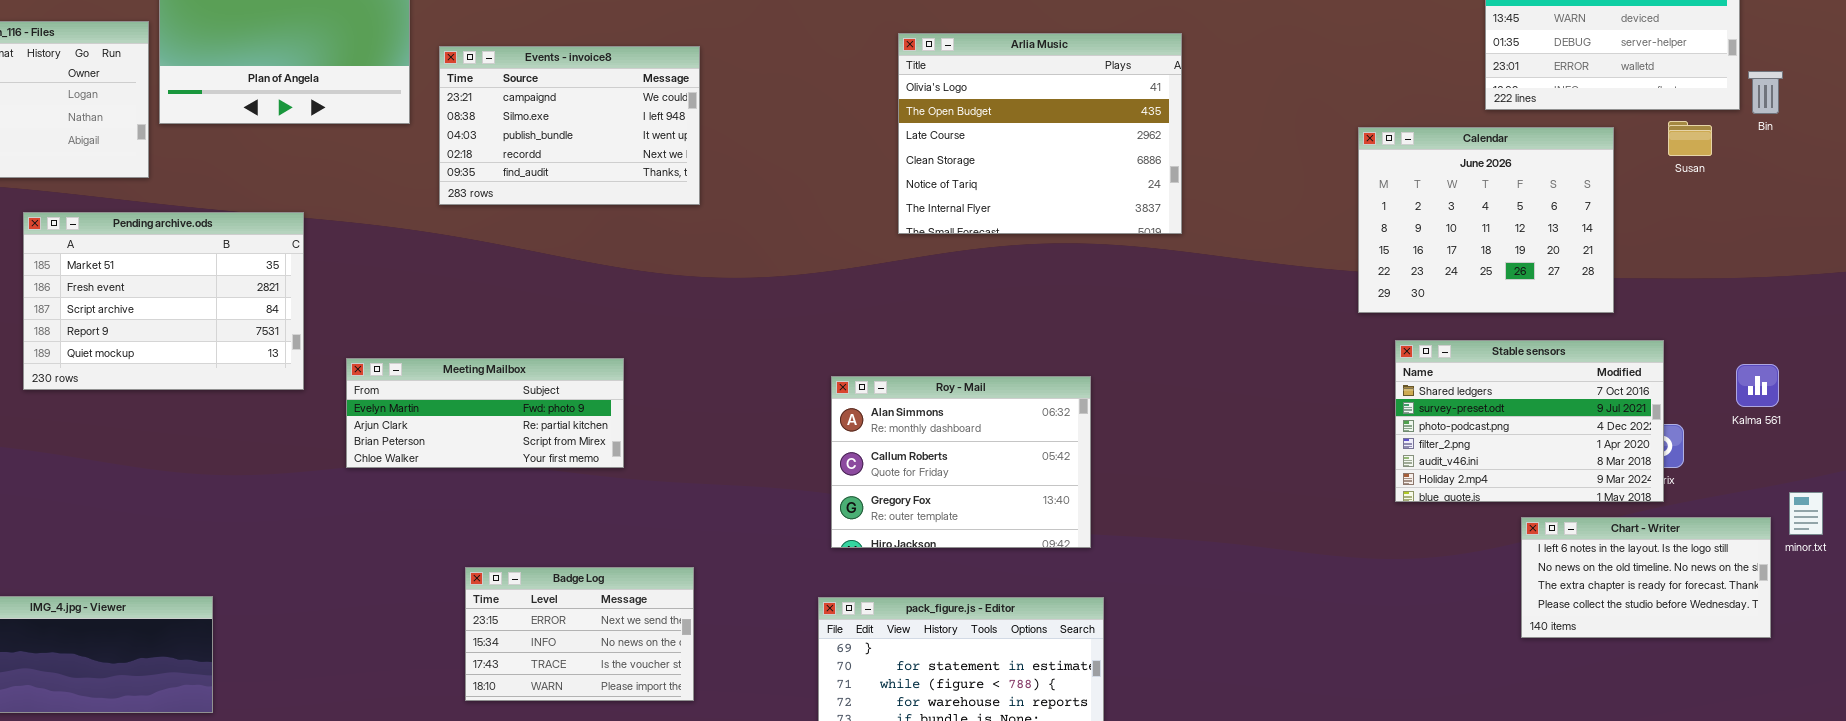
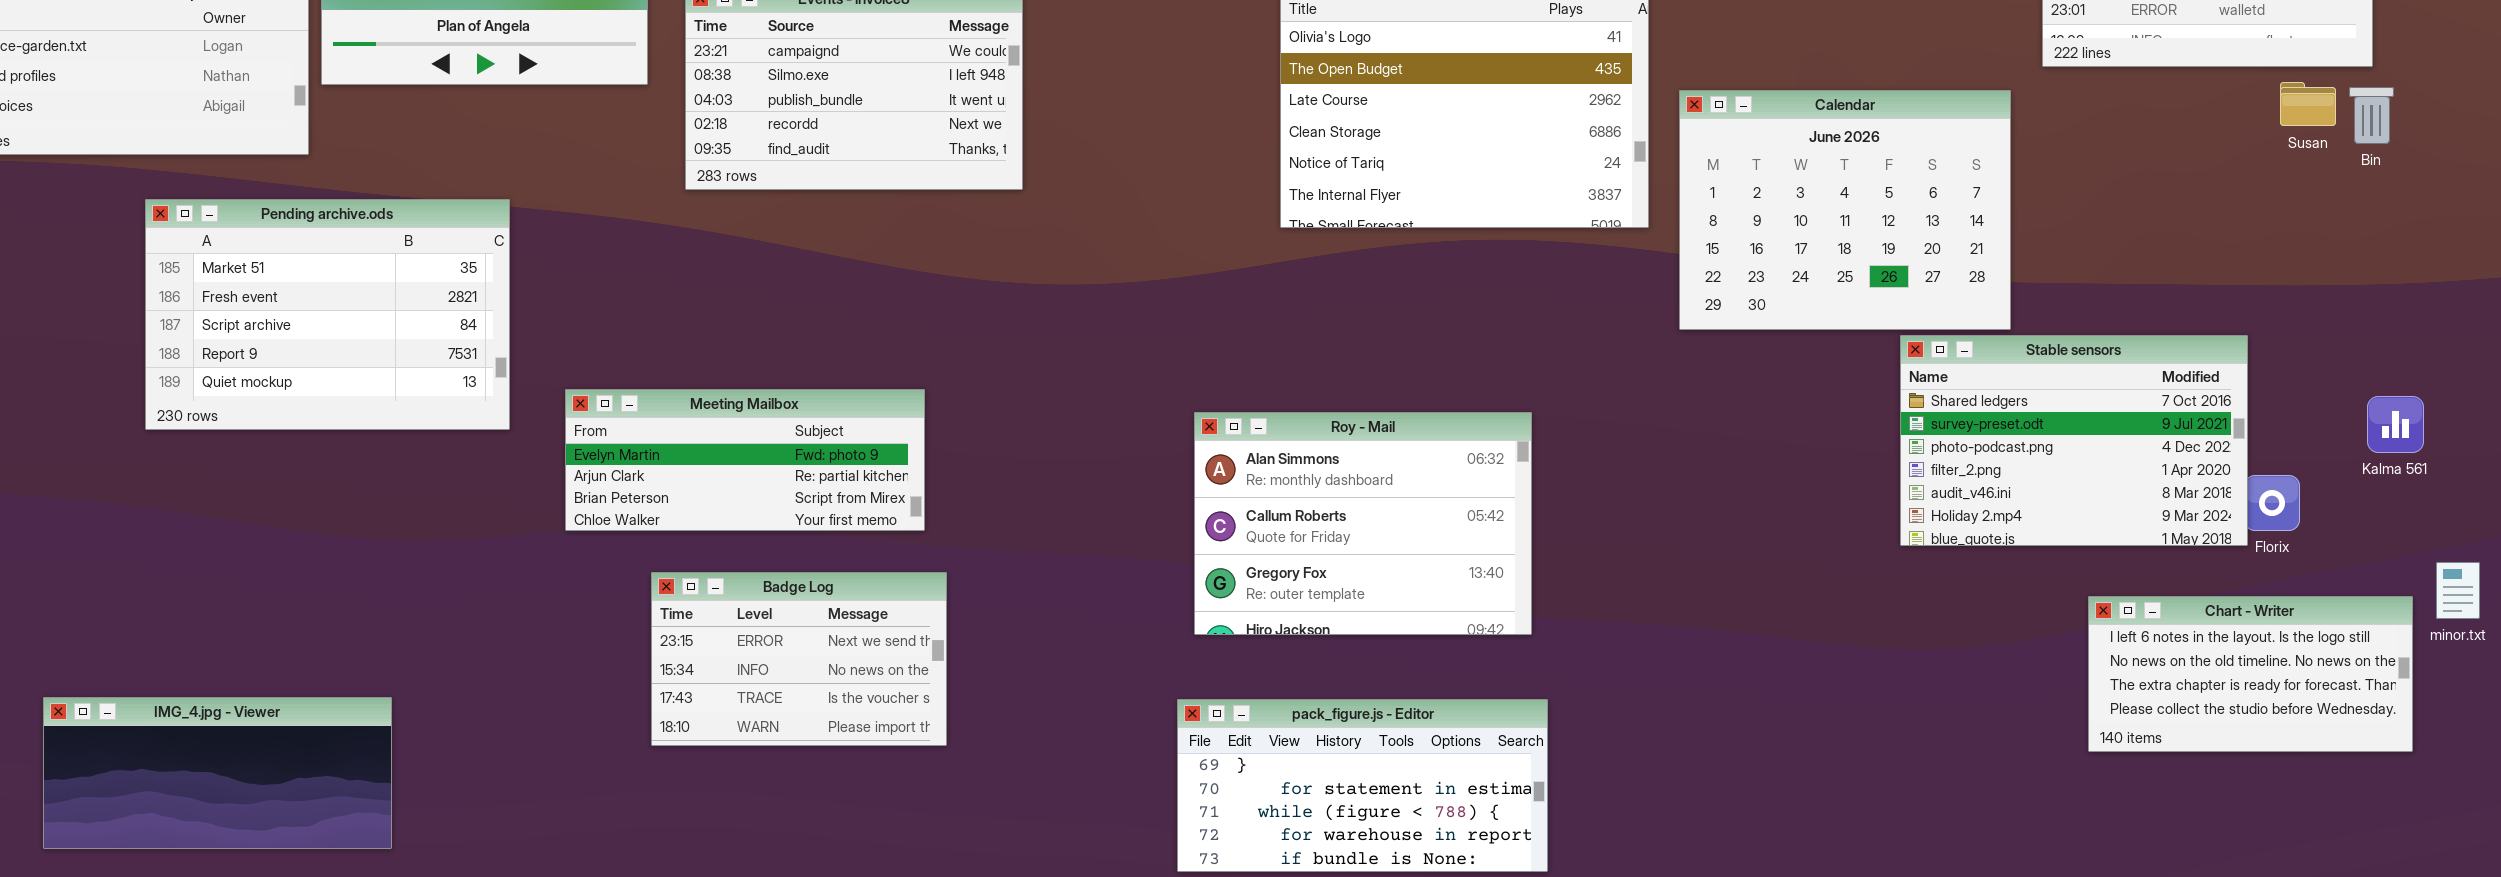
Bin: [1748,71,1783,114] -> [2349,87,2394,144], moved
Calendar: [1358,127,1614,313] -> [1679,90,2011,330], moved
Stable sensors: [1395,340,1664,502] -> [1900,335,2248,546], moved
Badge Log: [465,567,694,701] -> [651,572,947,746], moved

